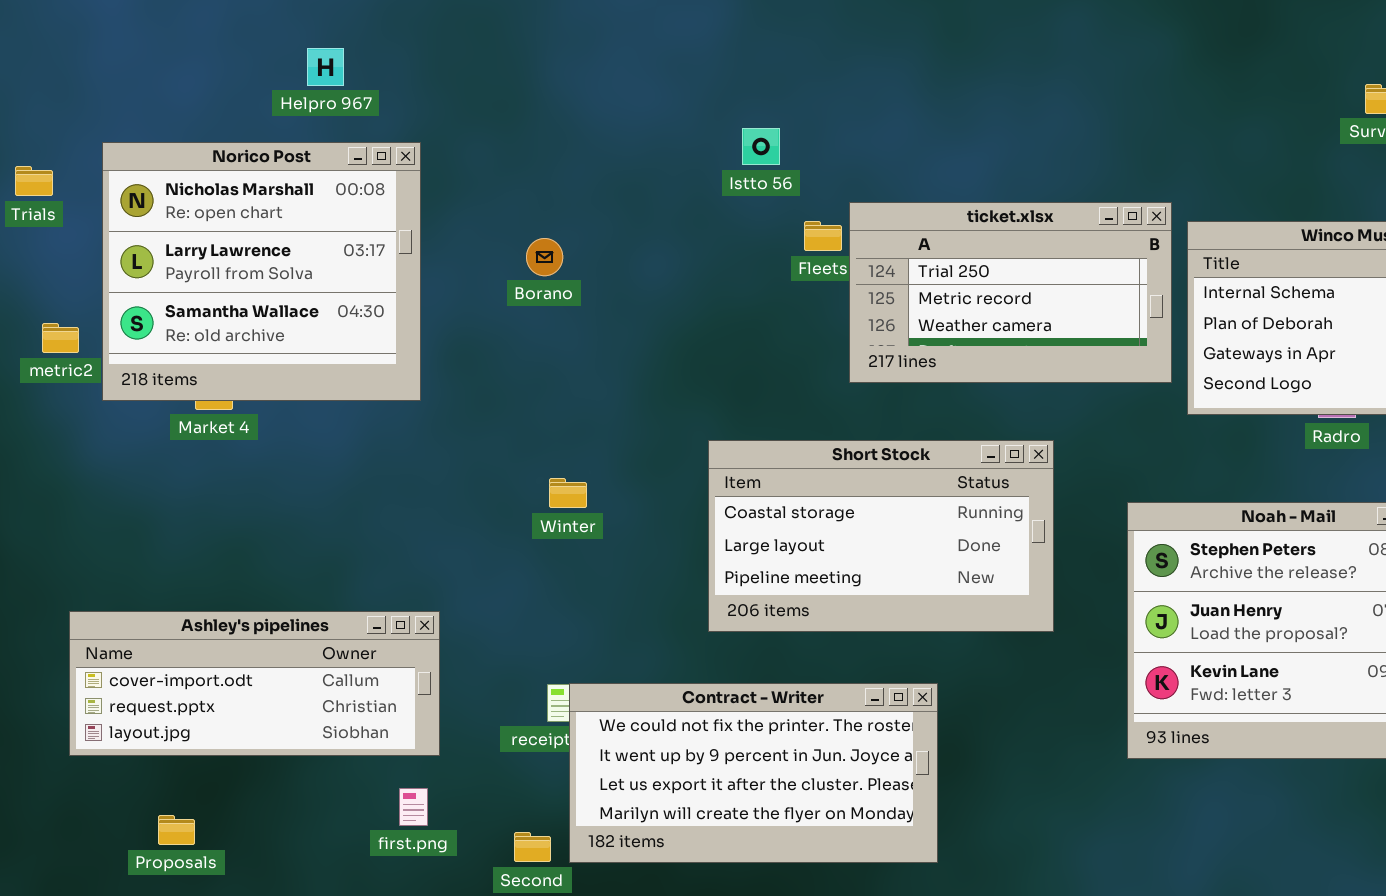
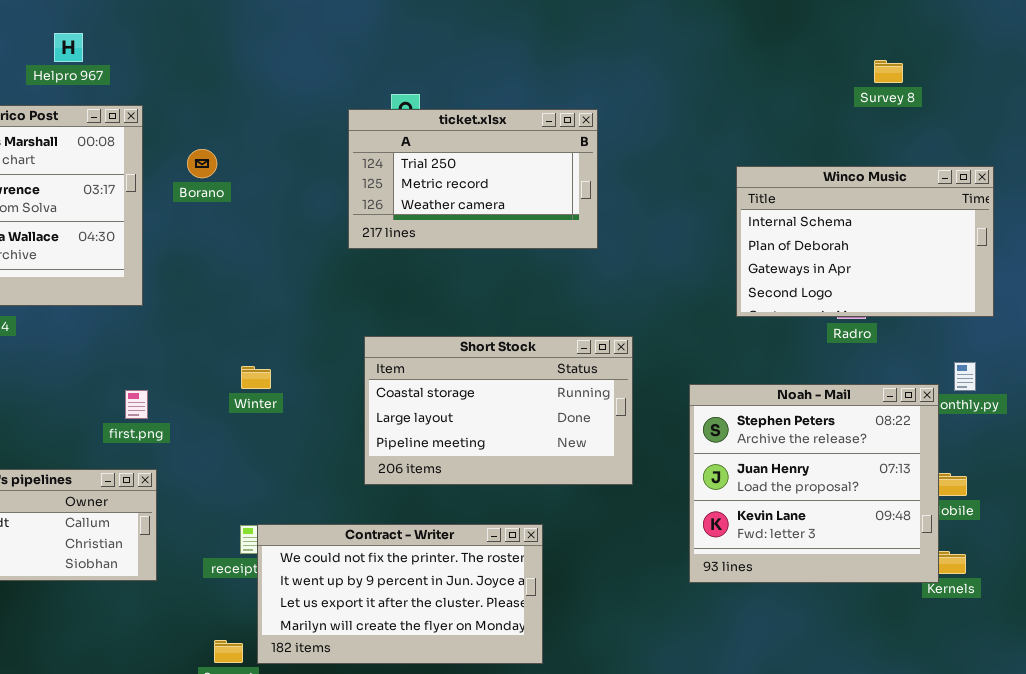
ticket.xlsx: [849,202,1172,383] -> [348,109,598,249], moved
Borano: [526,238,563,276] -> [187,149,217,178], moved
first.png: [399,788,428,826] -> [125,390,148,419], moved

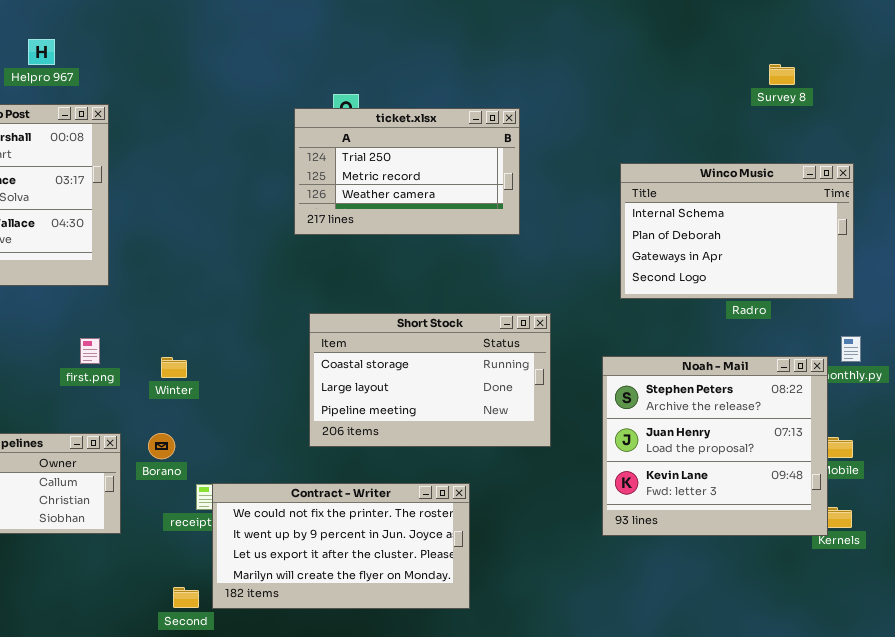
Borano: [187,149,217,178] -> [148,433,175,459], moved
Winco Music: [736,166,994,317] -> [620,163,854,299], moved
Winter: [241,366,271,389] -> [161,357,187,378], moved
first.png: [125,390,148,419] -> [80,338,100,364], moved

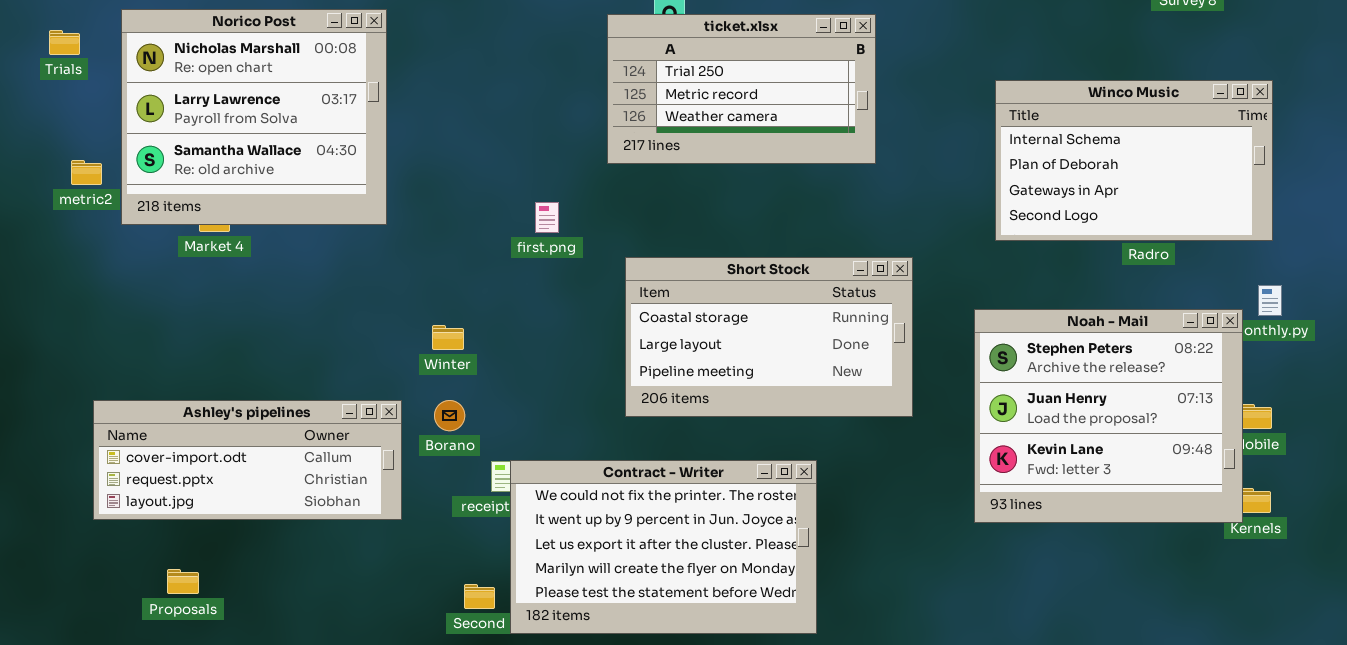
first.png: [80,338,100,364] -> [535,202,559,233], moved
Winter: [161,357,187,378] -> [432,325,464,350], moved
Contract - Writer: [212,483,470,609] -> [510,460,817,634], resized

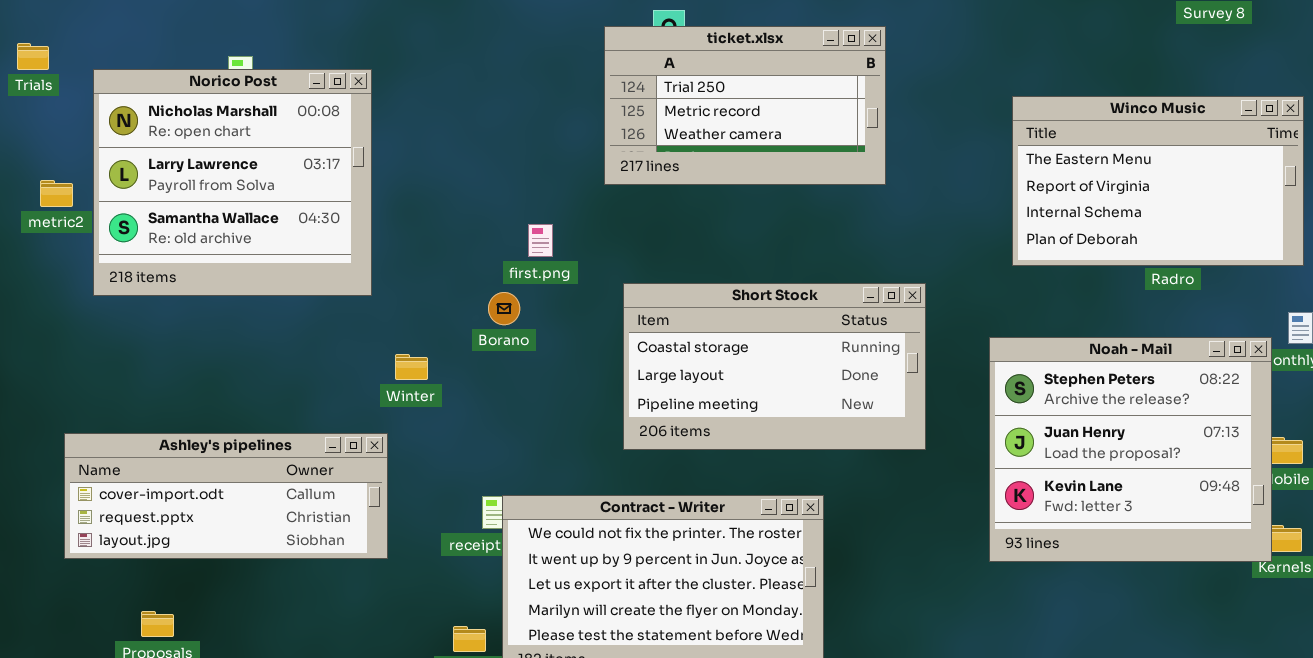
Norico Post: [121,9,387,225] -> [93,69,372,296], moved
Winco Music: [995,80,1273,241] -> [1012,96,1304,266], scrolled up 2 rows
Winter: [432,325,464,350] -> [395,354,428,380], moved
Borano: [434,400,465,431] -> [488,292,520,325], moved

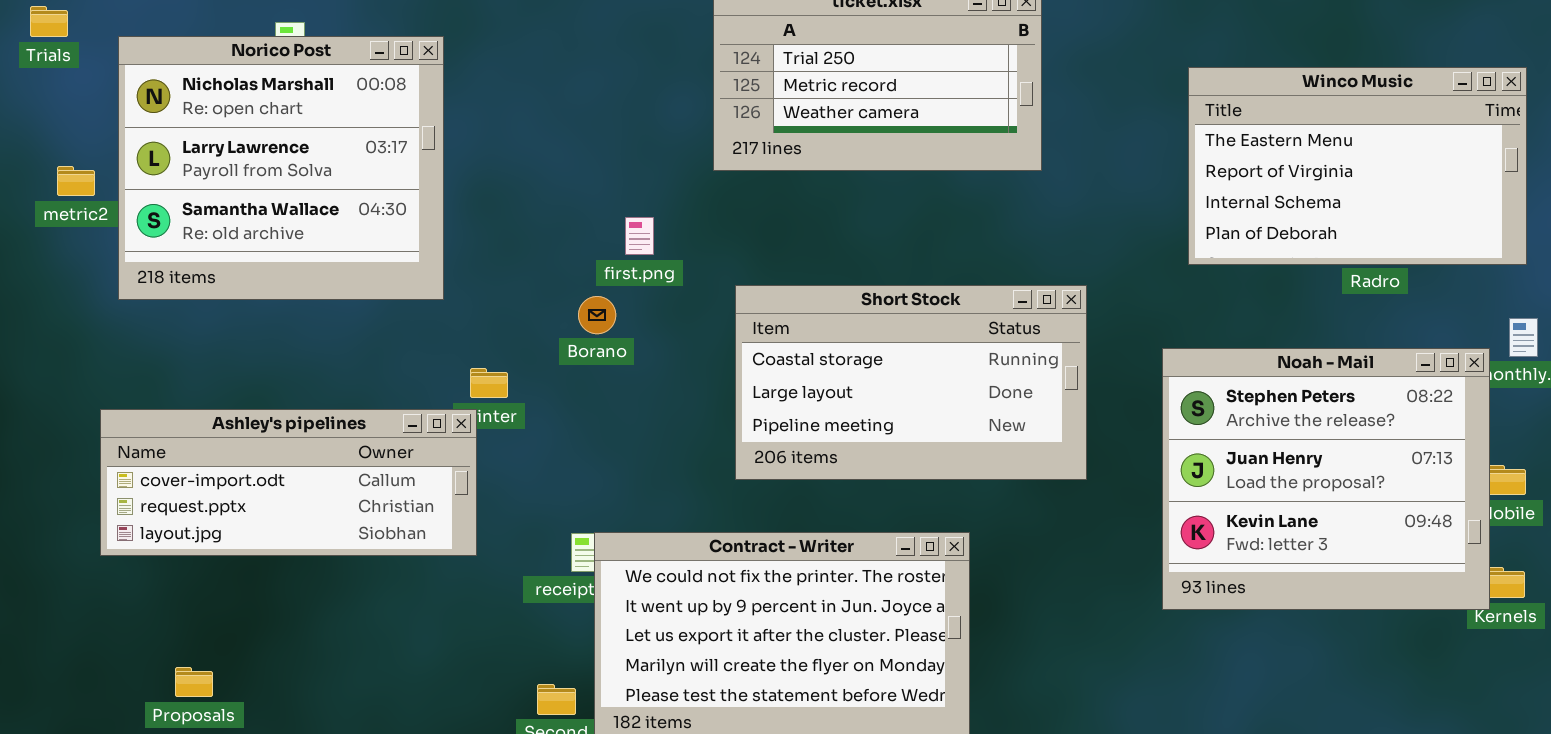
Ashley's pipelines: [64,433,388,559] -> [100,409,477,556], moved

